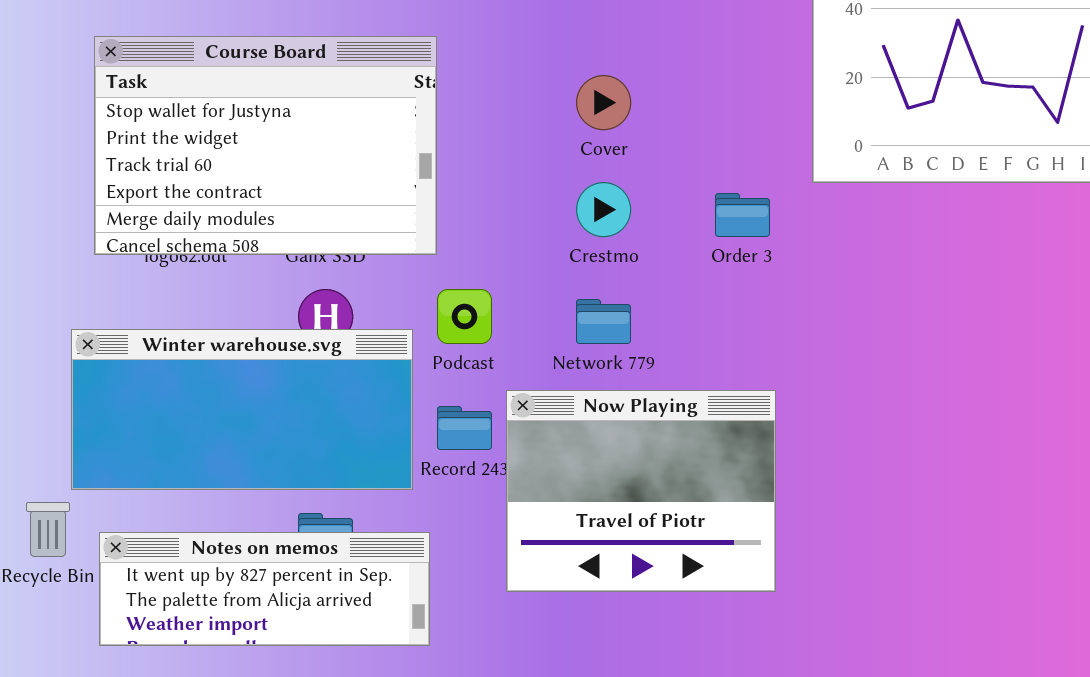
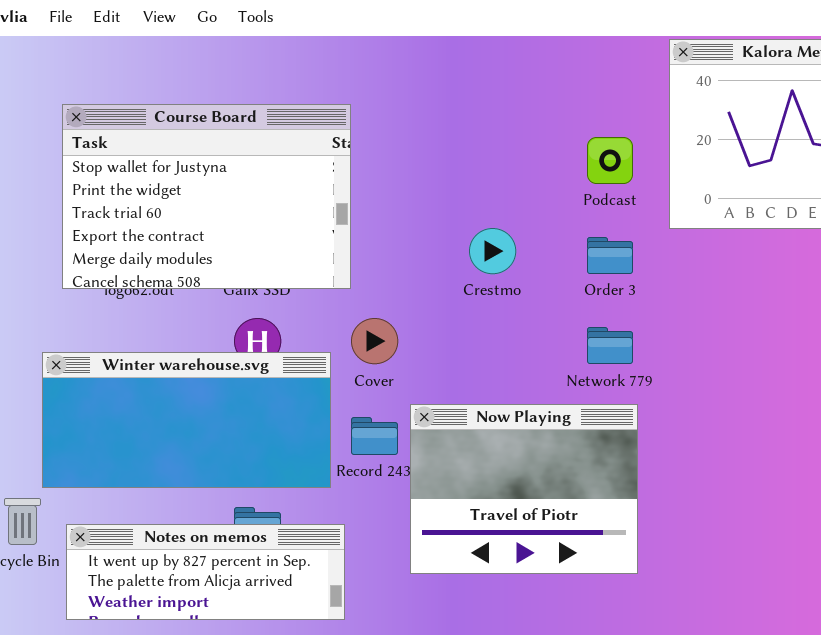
Cover: [576,75,631,130] -> [351,318,398,364], moved
Podcast: [437,289,492,344] -> [587,137,633,184], moved
Network 779: [576,299,631,344] -> [587,327,633,364], moved

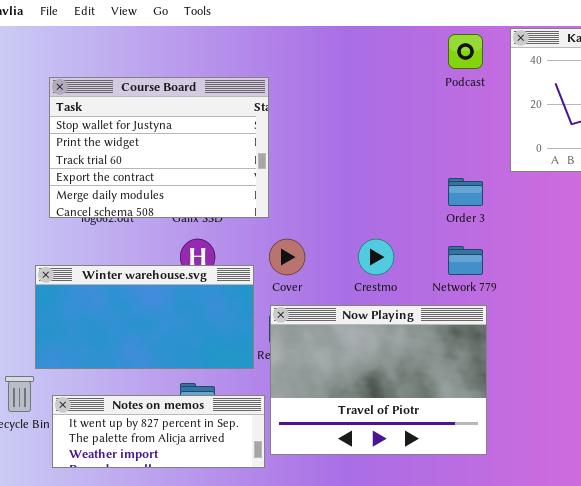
Podcast: [587,137,633,184] -> [448,34,483,69], moved
Crestmo: [469,228,516,274] -> [358,239,394,275], moved
Now Playing: [410,404,638,574] -> [270,305,487,455], resized

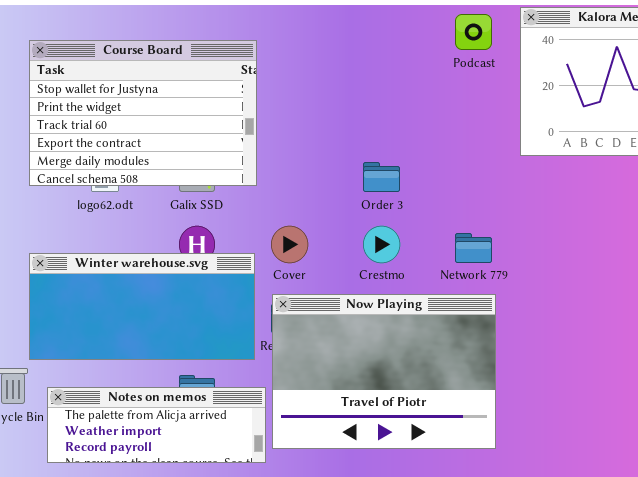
Course Board: [49,77,269,218] -> [29,40,257,186], moved
Order 3: [448,178,483,206] -> [363,162,400,192], moved
Notes on memos: [52,395,265,468] -> [47,387,266,463], scrolled down 1 row

